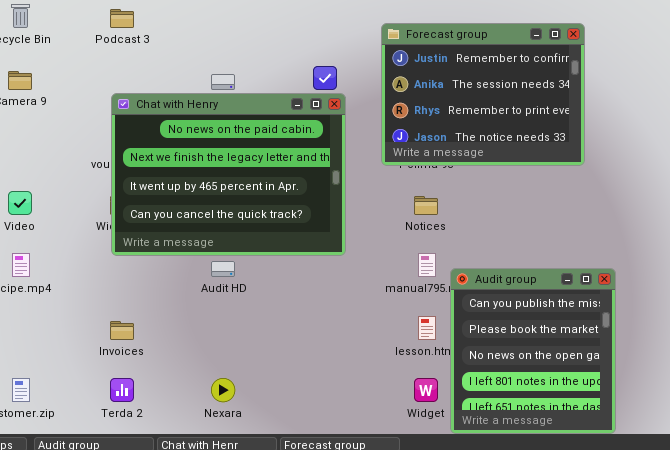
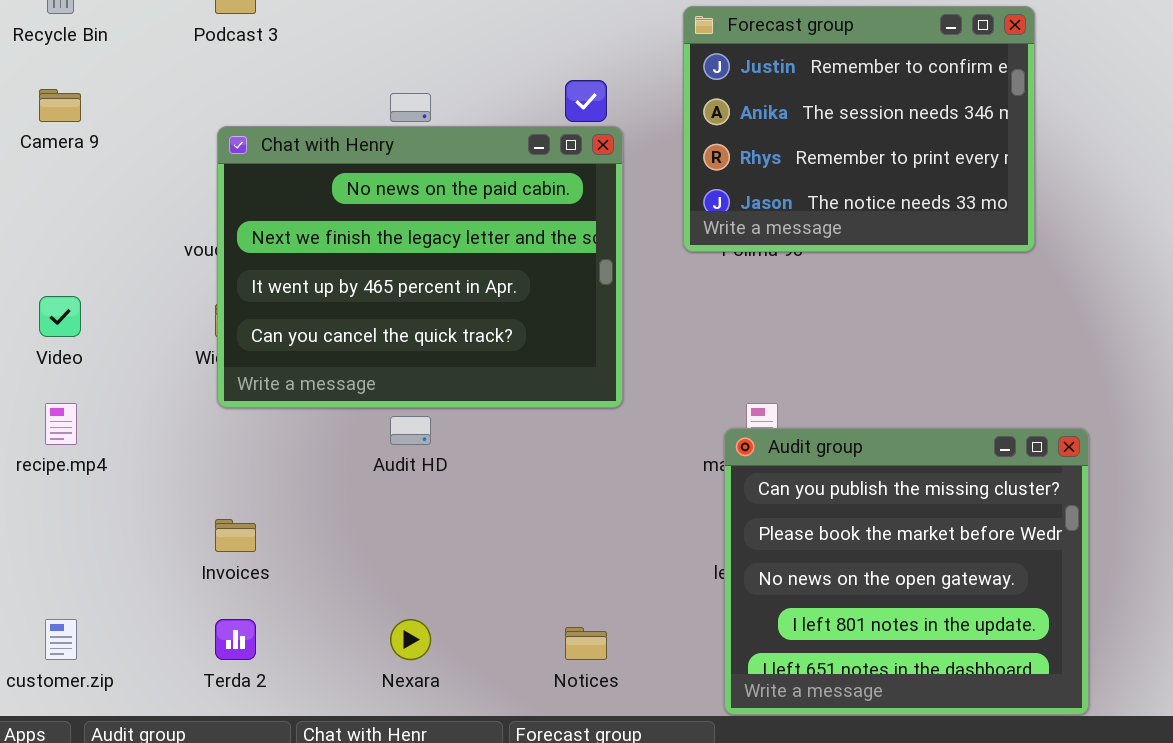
Notices: [414,196,438,215] -> [565,627,607,660], moved
Audit group: [450,268,616,434] -> [724,428,1089,715], resized

